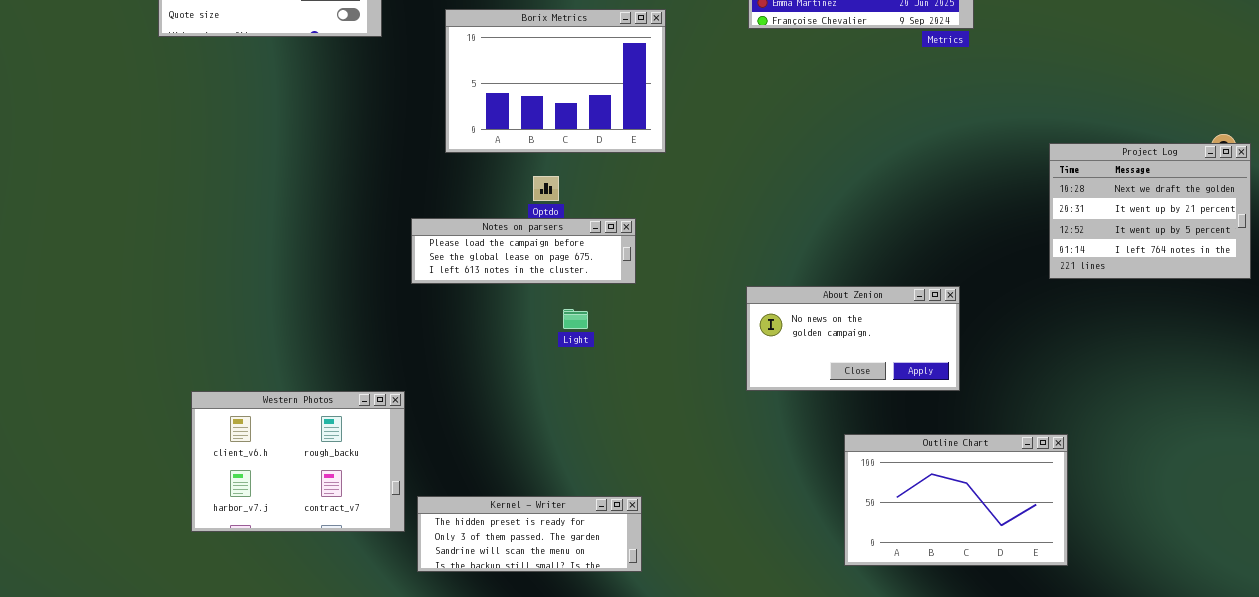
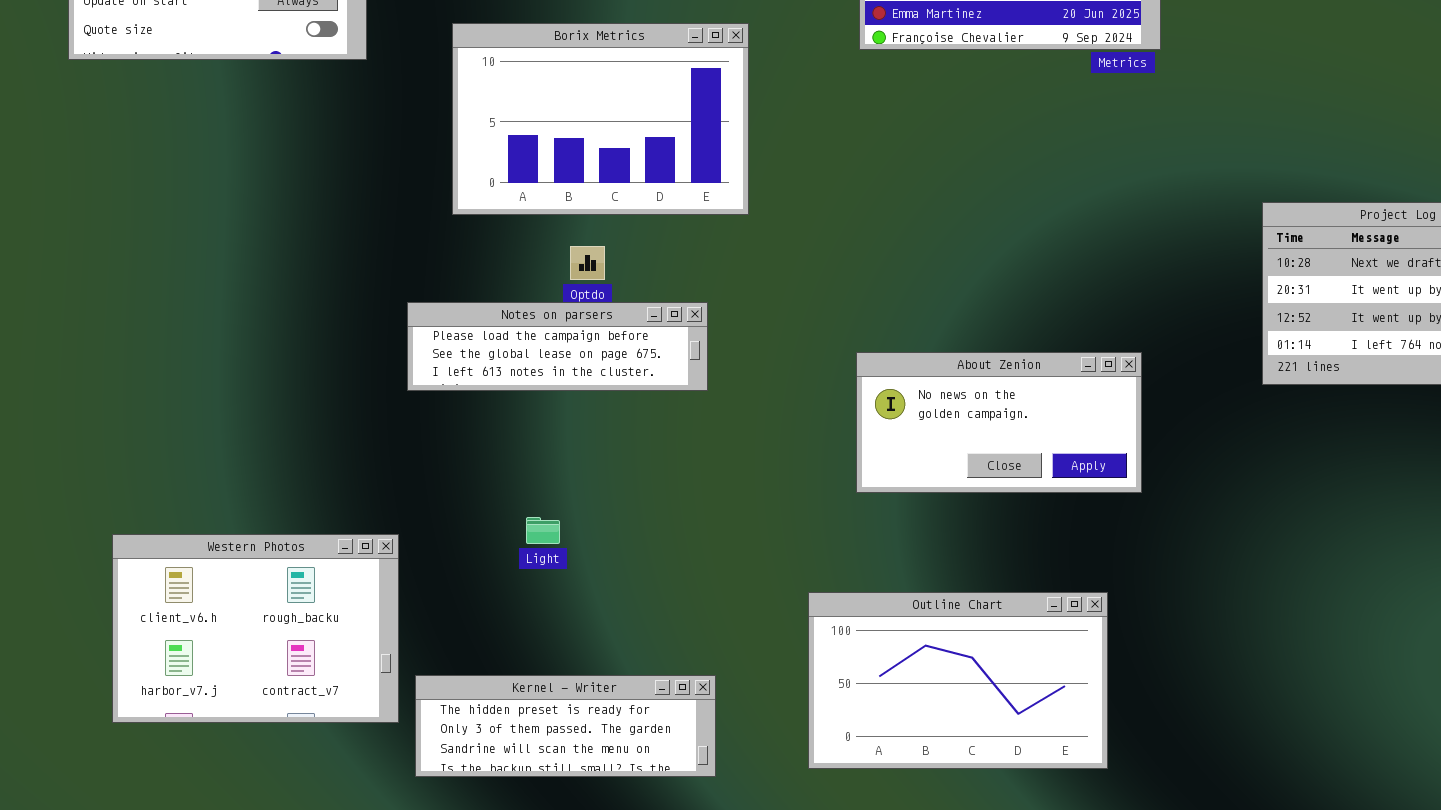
About Zenion: [746,286,960,391] -> [856,352,1142,493], moved
Light: [563,309,588,329] -> [526,517,560,544], moved
Outline Chart: [844,434,1068,566] -> [808,592,1108,769], moved

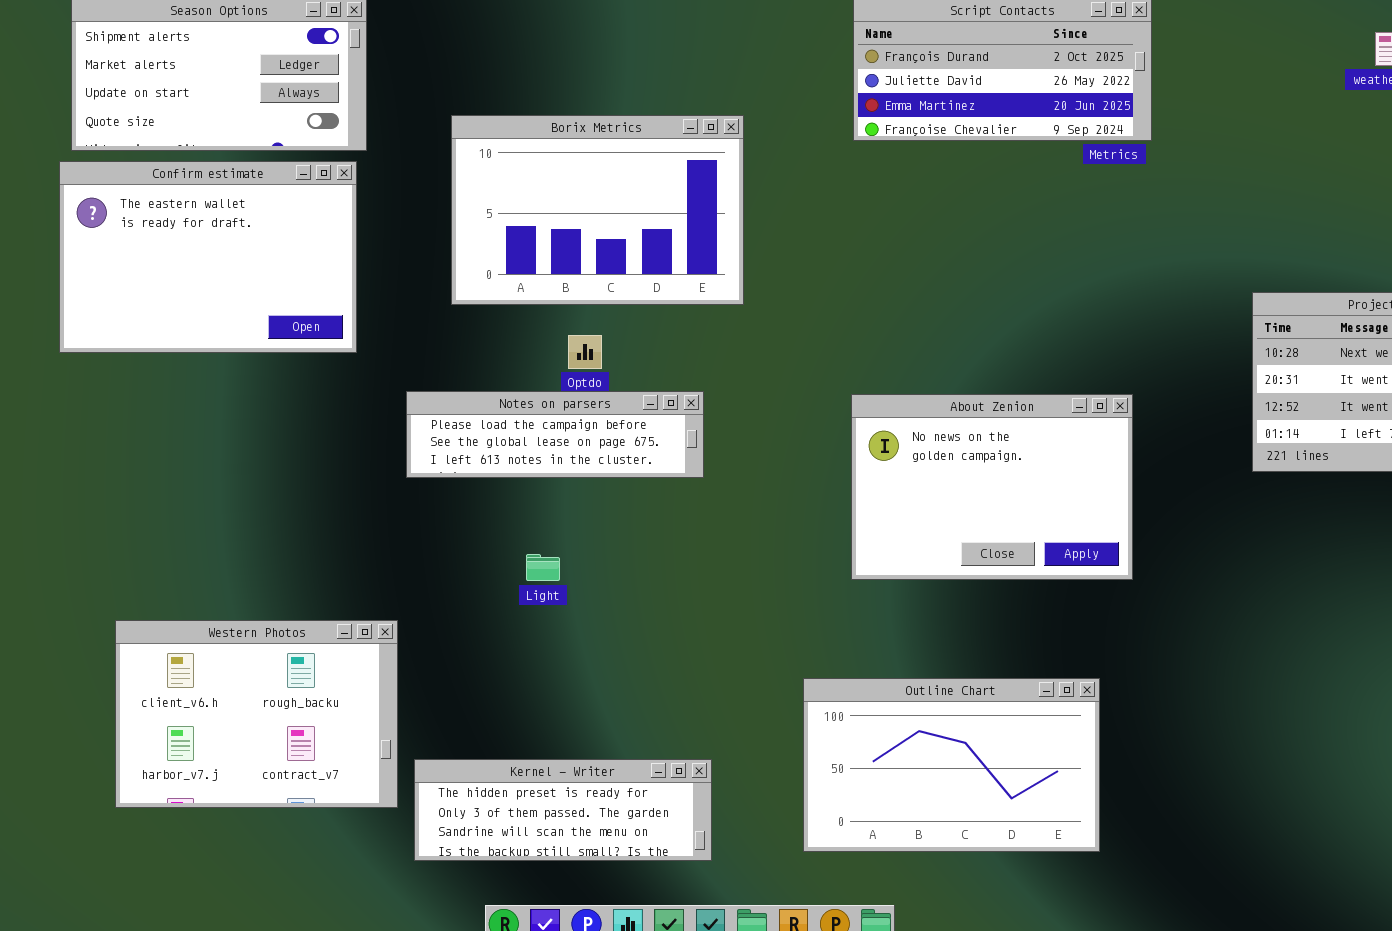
Confirm estimate: none -> [59,161,357,353], opened
About Zenion: [856,352,1142,493] -> [851,394,1133,580], resized
Light: [526,517,560,544] -> [526,554,560,581], moved

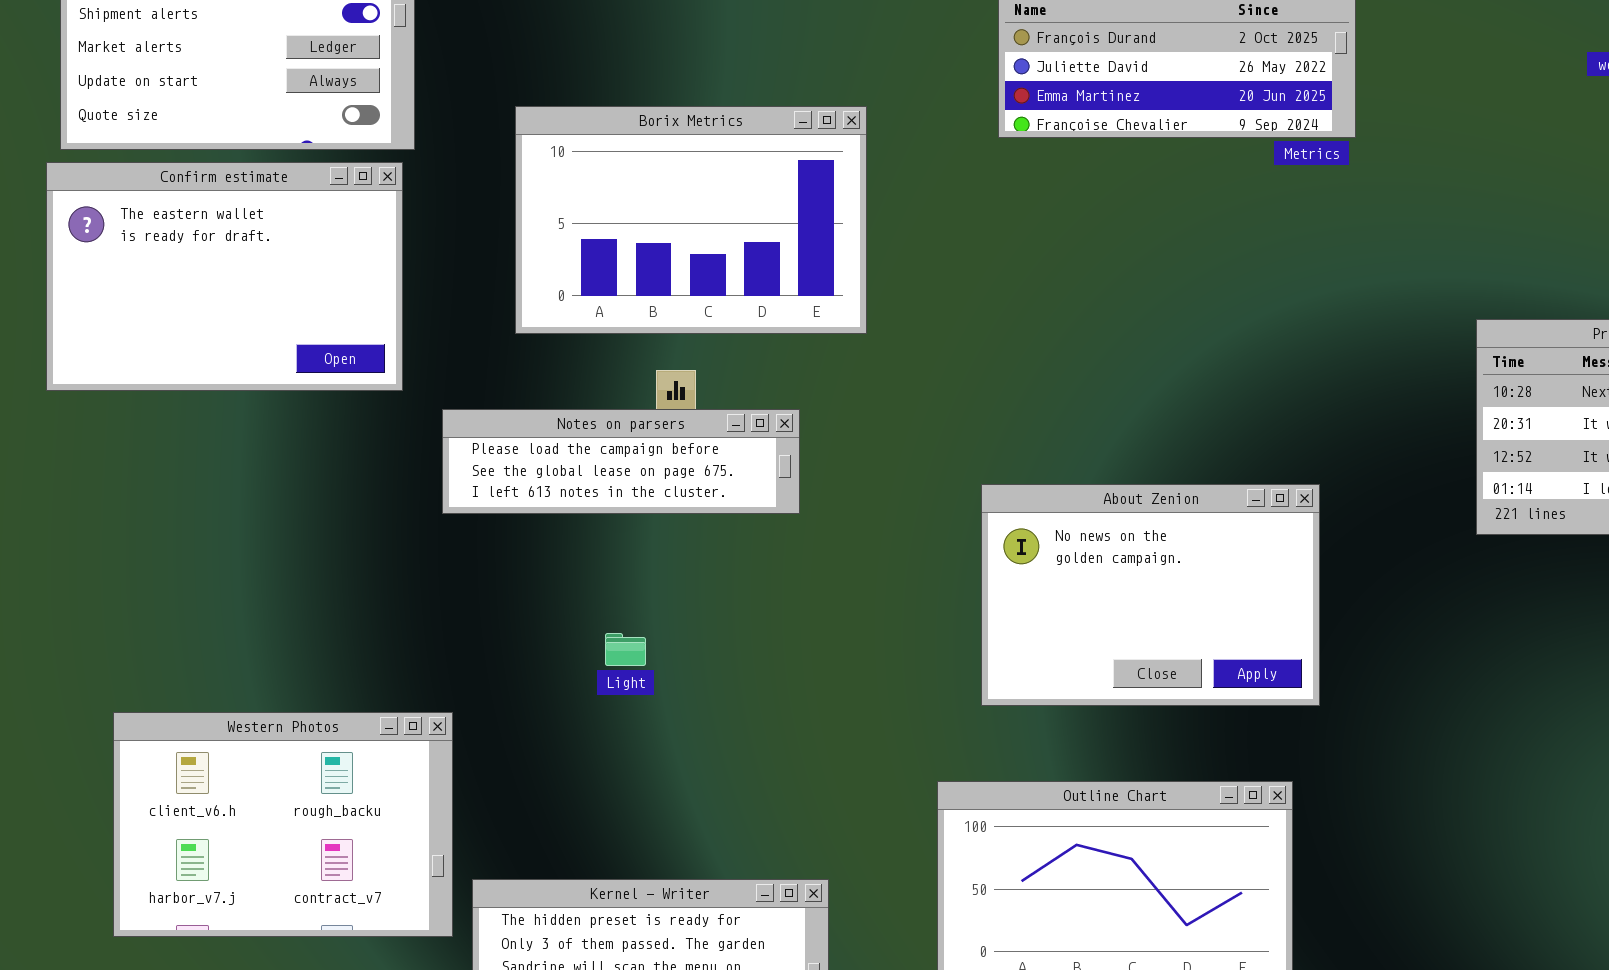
Notes on parsers: [406,391,704,478] -> [442,409,800,514], moved
About Zenion: [851,394,1133,580] -> [981,484,1320,706], moved

